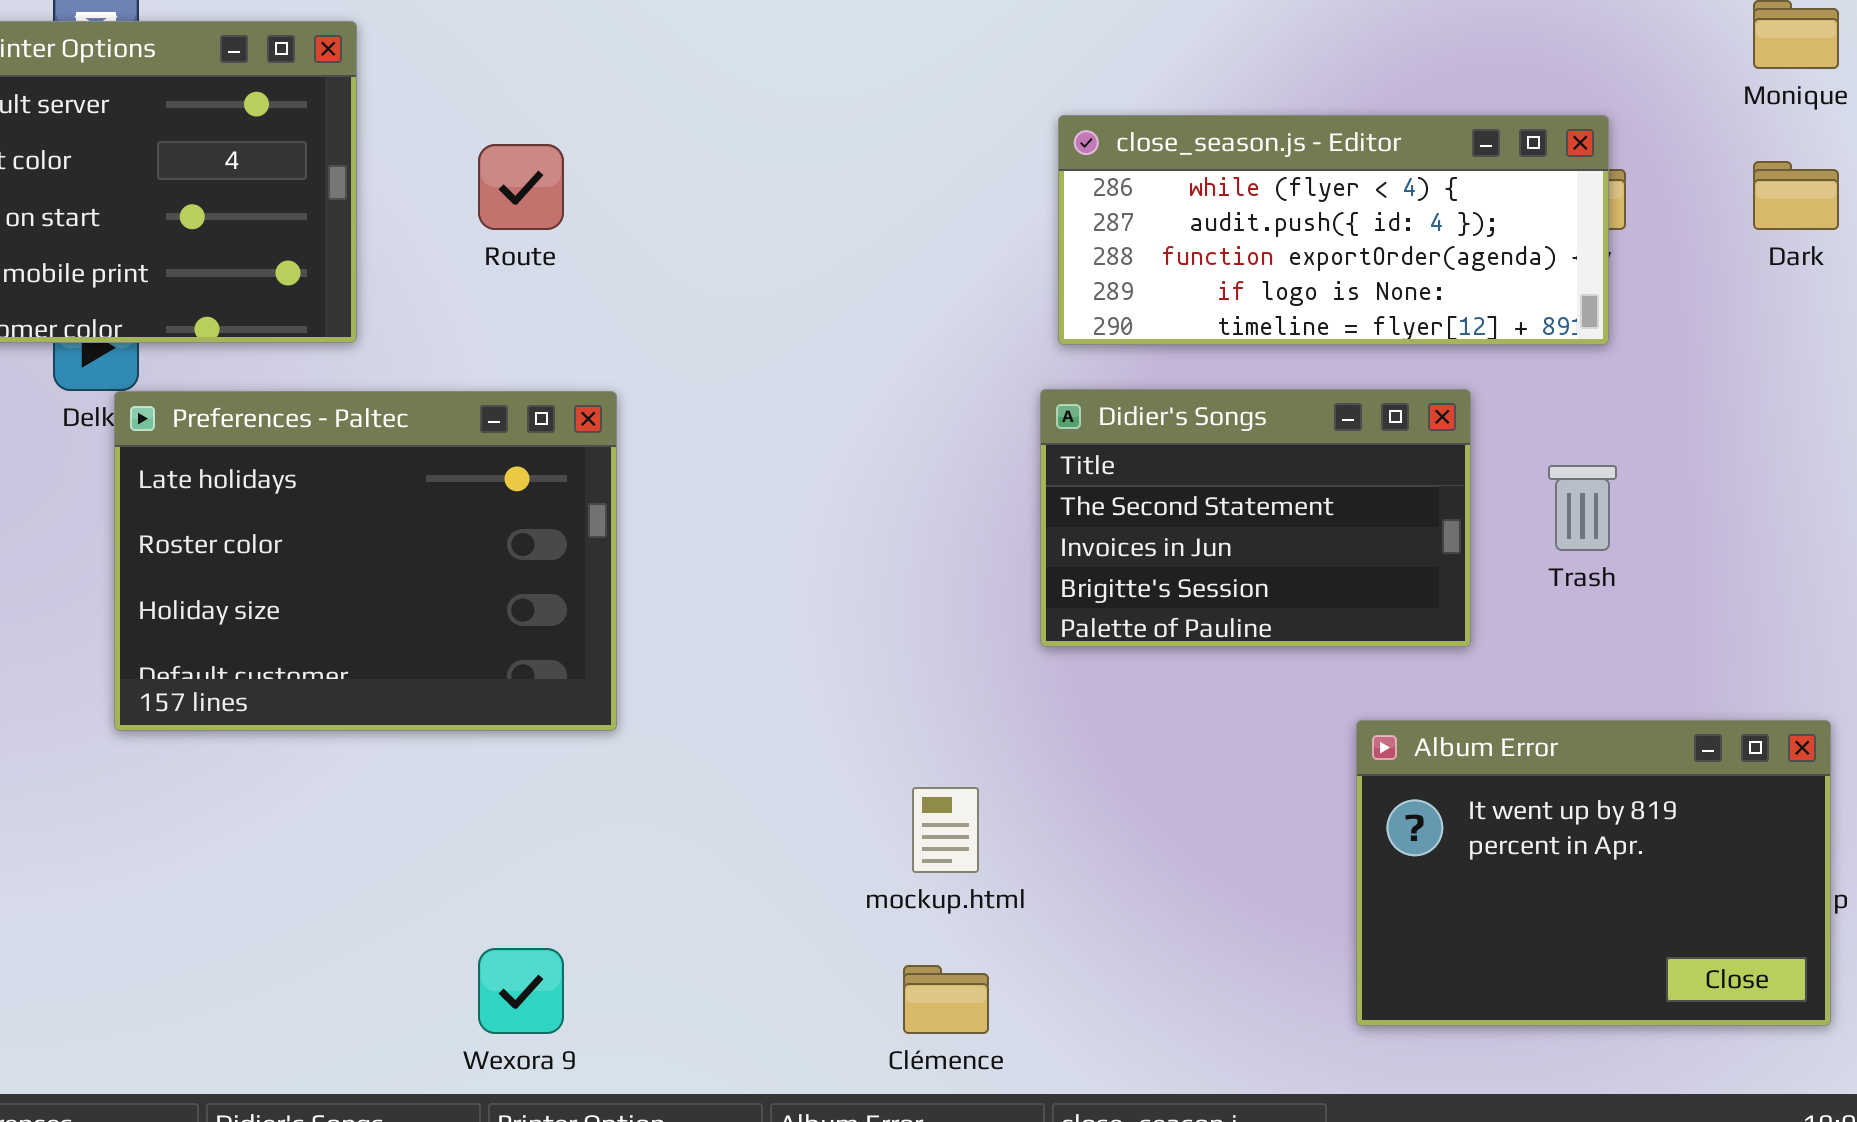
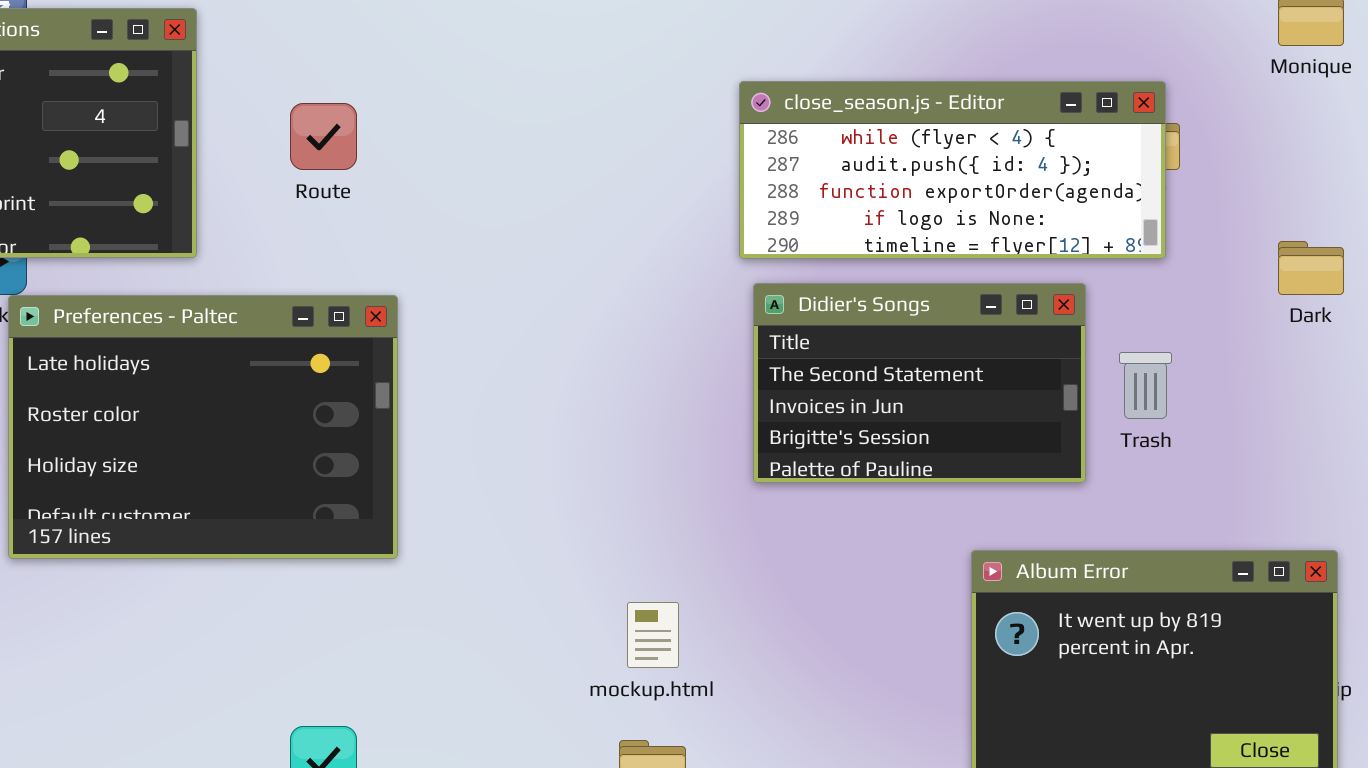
Dark: [1753,161,1839,230] -> [1278,241,1344,295], moved
Didier's Songs: [1040,389,1471,647] -> [753,283,1086,483], moved

